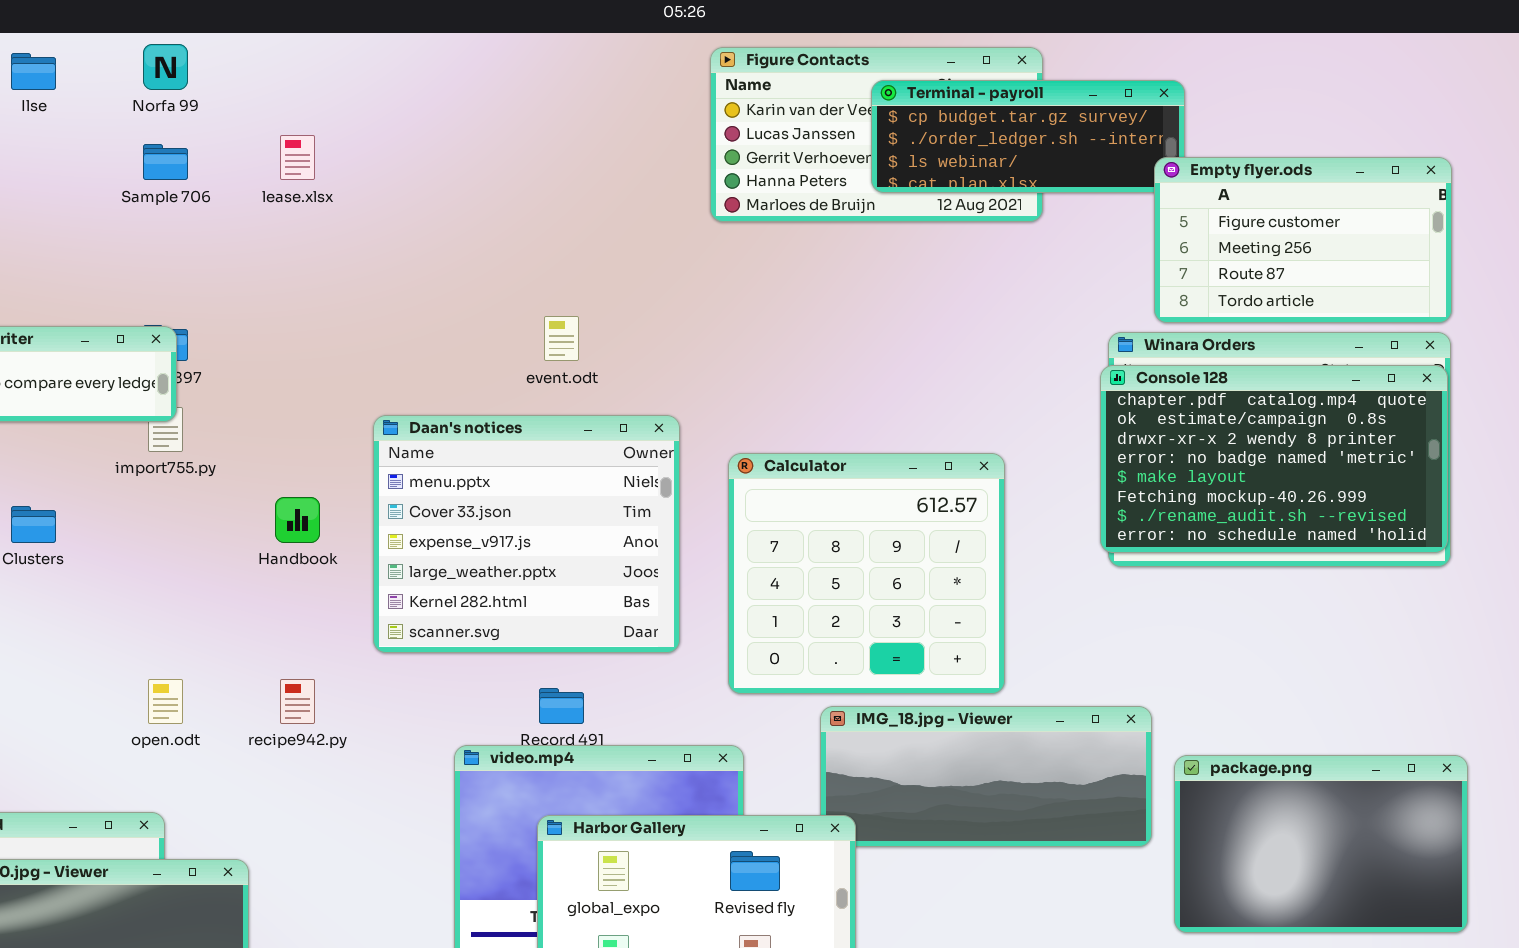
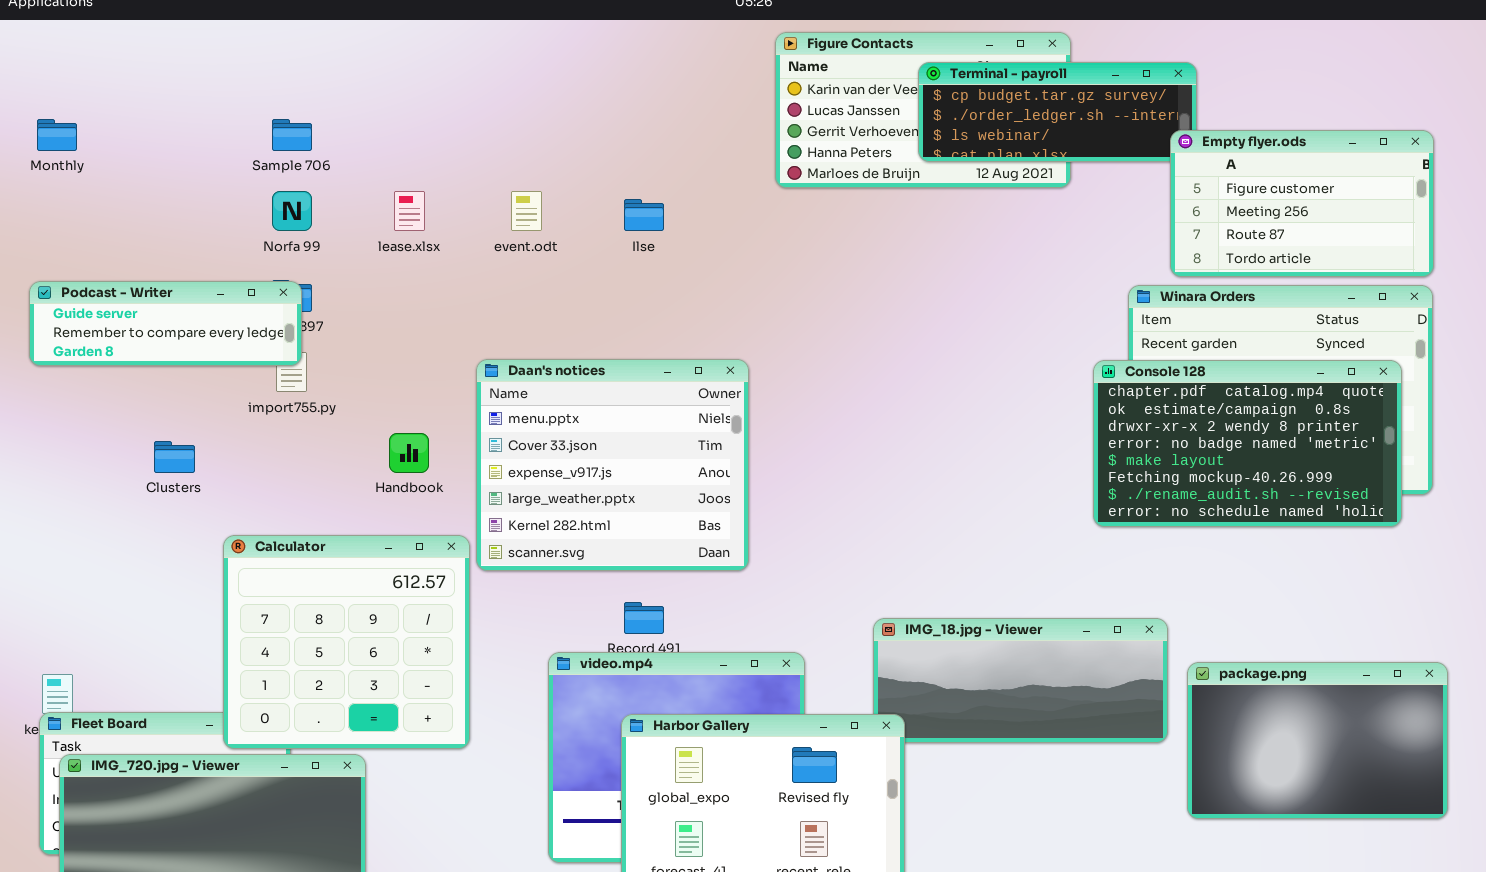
Norfa 99: [143,44,188,90] -> [272,191,312,231], moved
Ilse: [11,53,56,90] -> [624,199,664,231], moved
lease.xlsx: [280,135,315,180] -> [394,191,425,231], moved
event.odt: [544,316,579,361] -> [511,191,542,231], moved
Console 128: [1100,365,1448,553] -> [1093,360,1402,527], moved
Calculator: [728,453,1005,694] -> [223,535,470,749], moved

